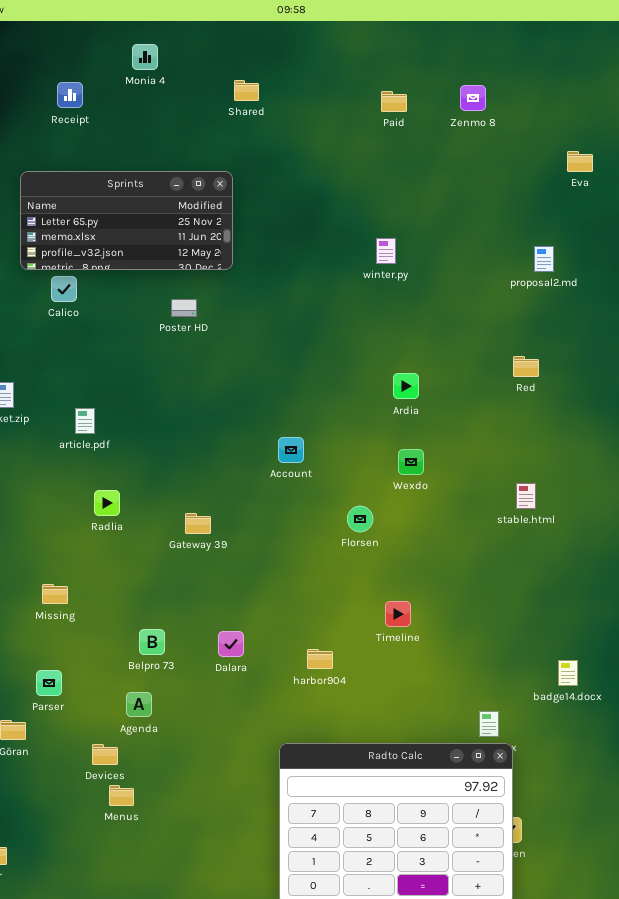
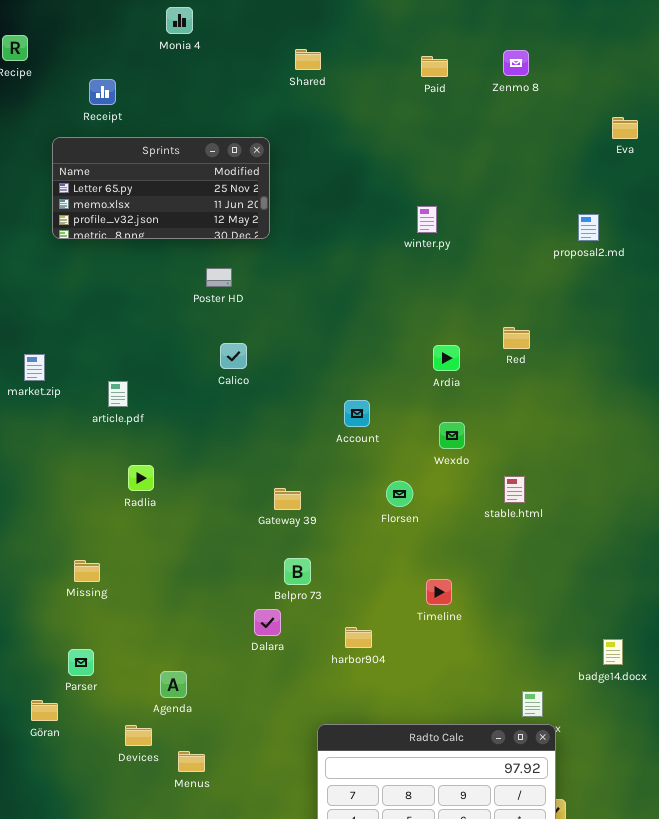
Shared: [234,80,259,101] -> [295,49,321,70], moved
Receipt: [57,82,83,108] -> [89,79,116,105], moved
Calico: [51,276,77,302] -> [220,343,247,369], moved
Red: [513,356,539,377] -> [503,327,530,349], moved
Account: [278,437,304,463] -> [344,400,370,427], moved
stable.html: [516,483,536,509] -> [504,476,525,503], moved
Gateway 39: [185,513,211,534] -> [274,488,301,510], moved
Belpro 73: [139,629,165,655] -> [284,558,311,585], moved
Menus: [109,785,134,806] -> [178,751,205,772], moved

